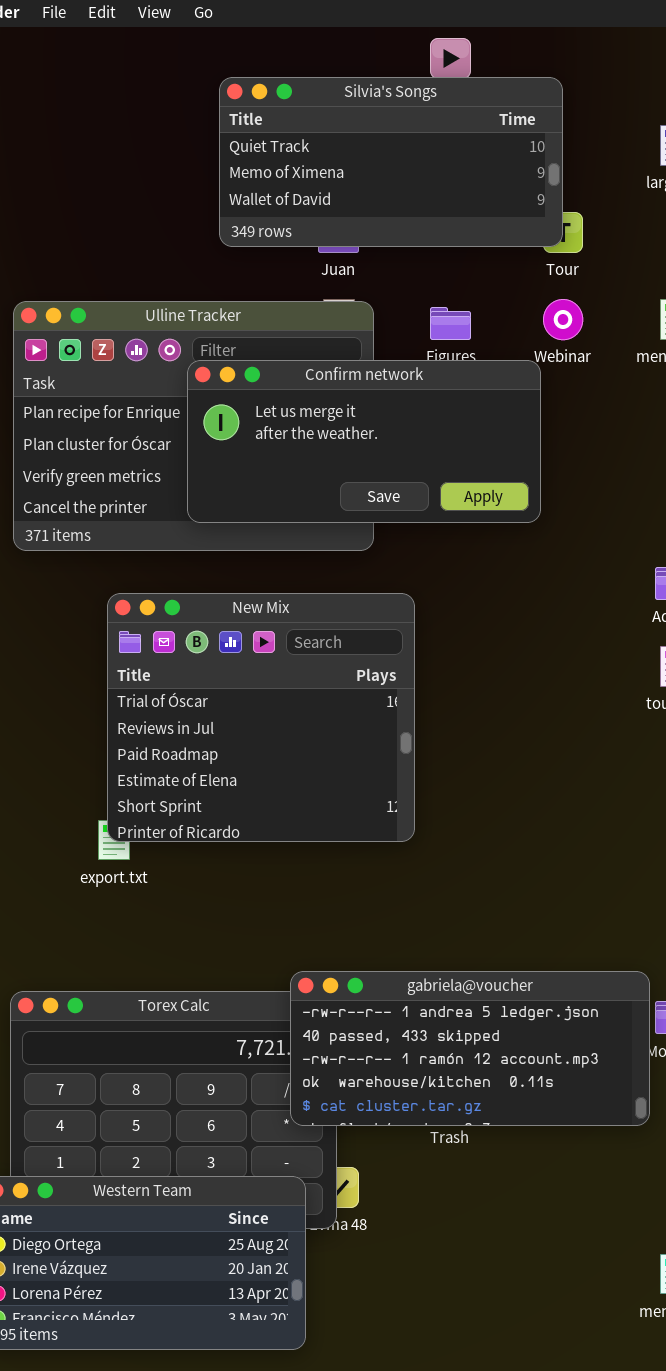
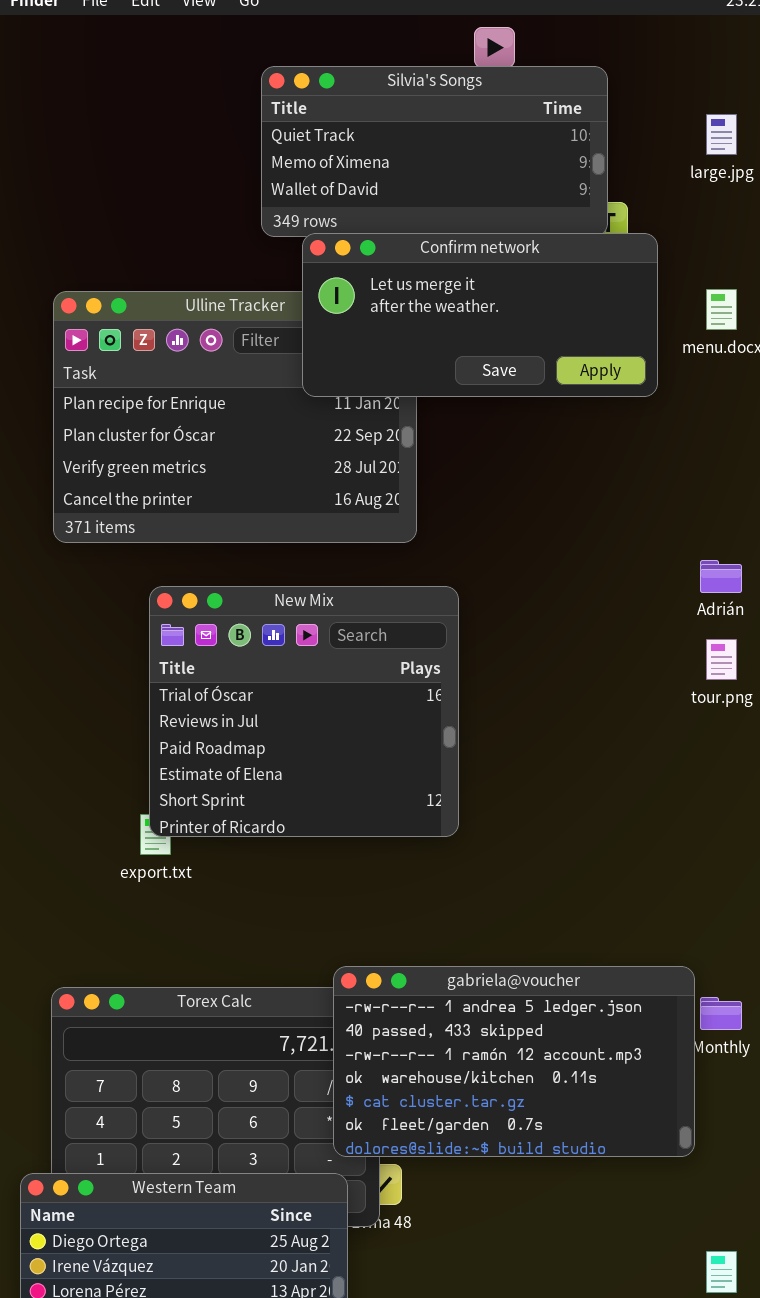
Confirm network: [187,360,541,523] -> [302,233,658,397], moved
gabriela@voucher: [290,971,650,1126] -> [333,966,695,1157], resized

